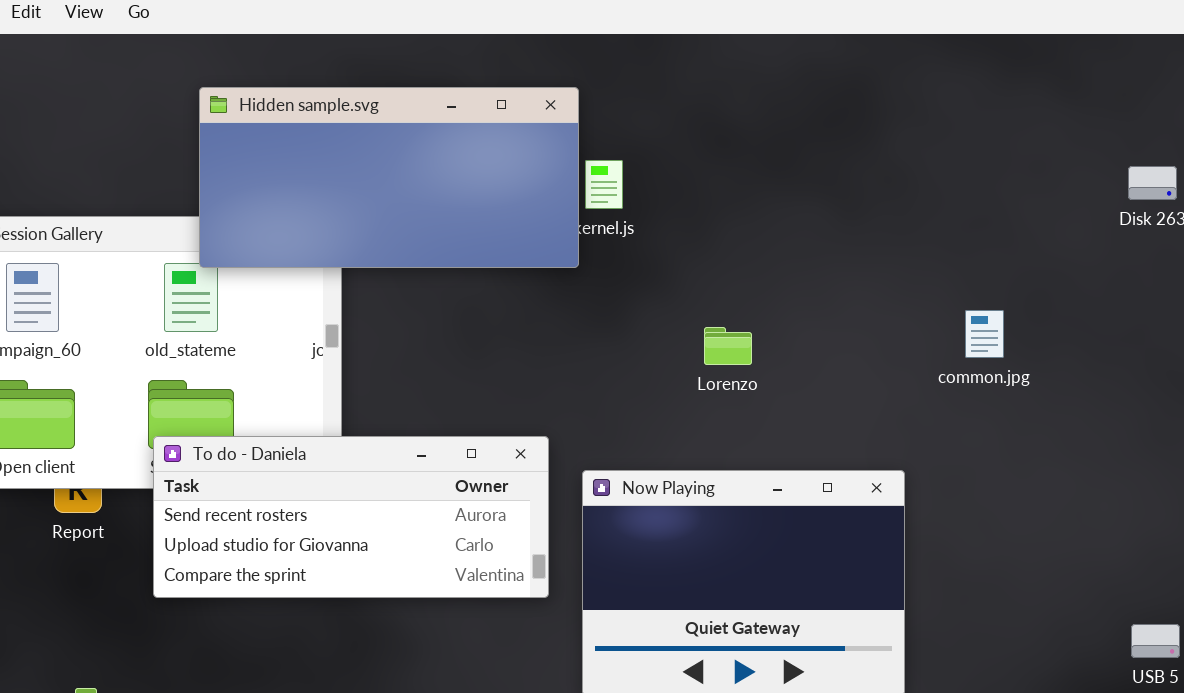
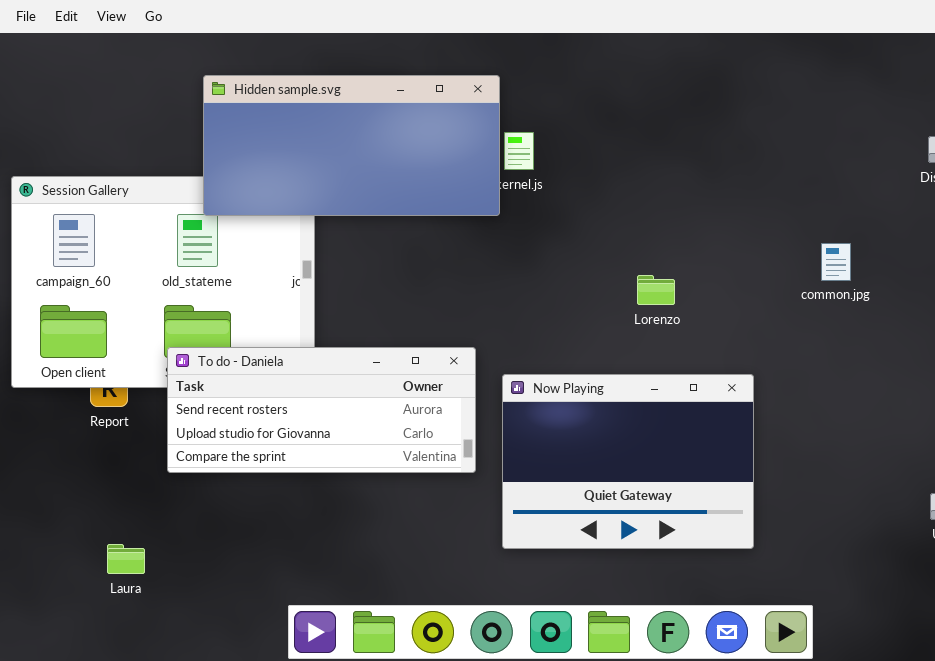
common.jpg: [965,310,1004,358] -> [821,243,851,281], moved
Lorenzo: [704,327,752,365] -> [637,275,675,305], moved

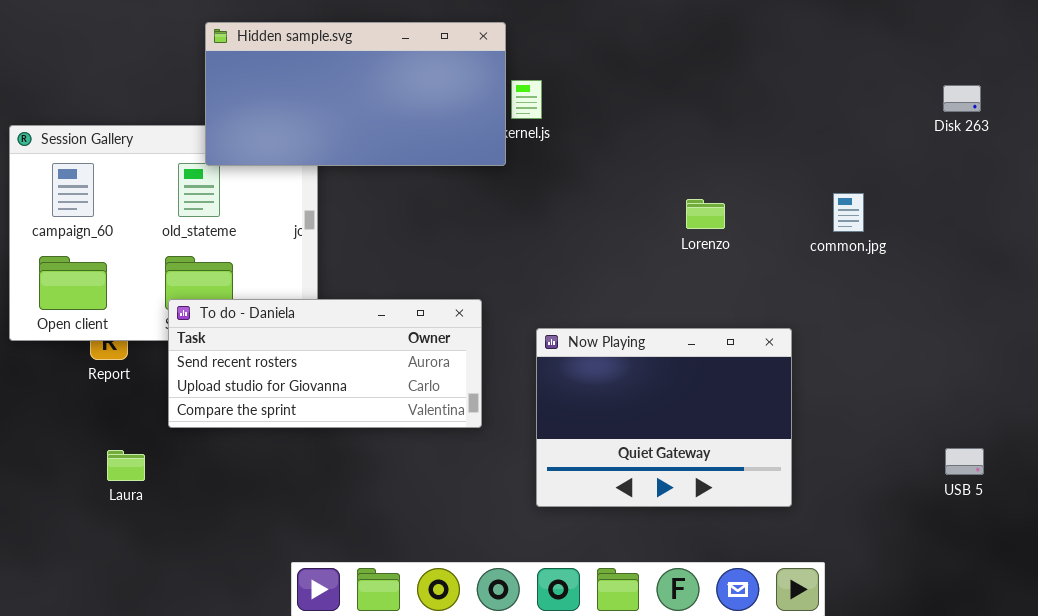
Lorenzo: [637,275,675,305] -> [686,199,725,229], moved
Now Playing: [502,374,754,549] -> [536,328,792,507], moved
Laura: [107,544,145,574] -> [107,450,145,481], moved

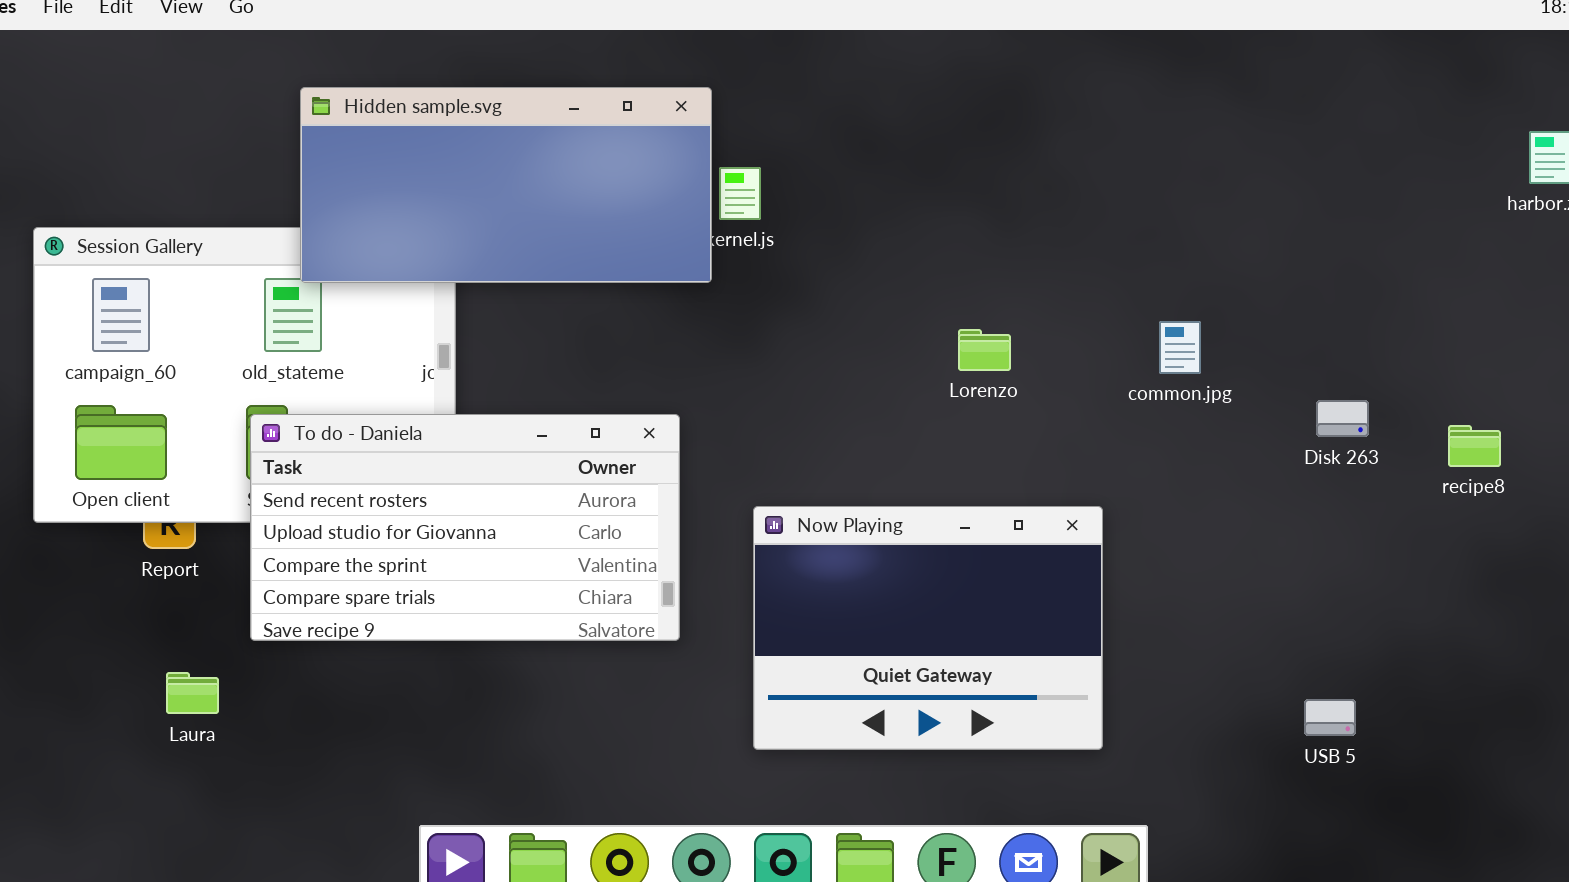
Disk 263: [943,85,981,112] -> [1316,400,1369,437], moved
To do - Daniela: [168,299,482,428] -> [250,414,680,641], resized
USB 5: [945,448,984,475] -> [1304,699,1356,736], moved

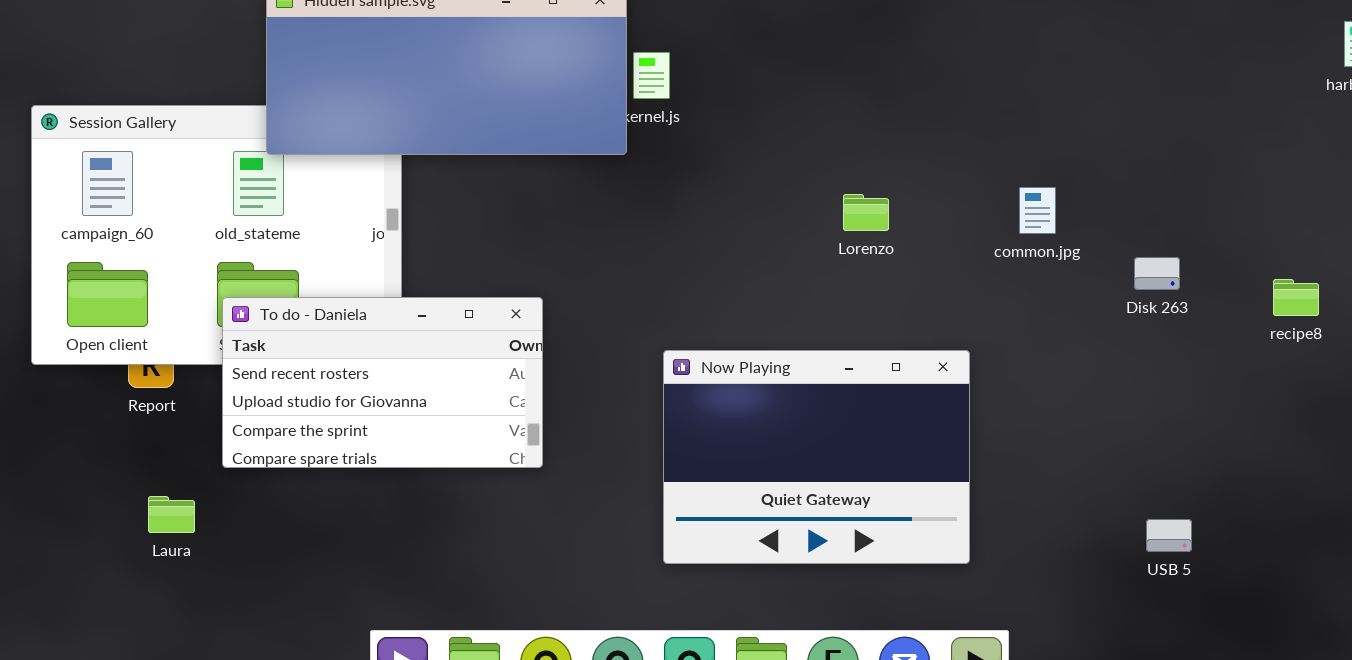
Disk 263: [1316,400,1369,437] -> [1134,257,1180,290], moved
To do - Daniela: [250,414,680,641] -> [222,297,543,468], resized

